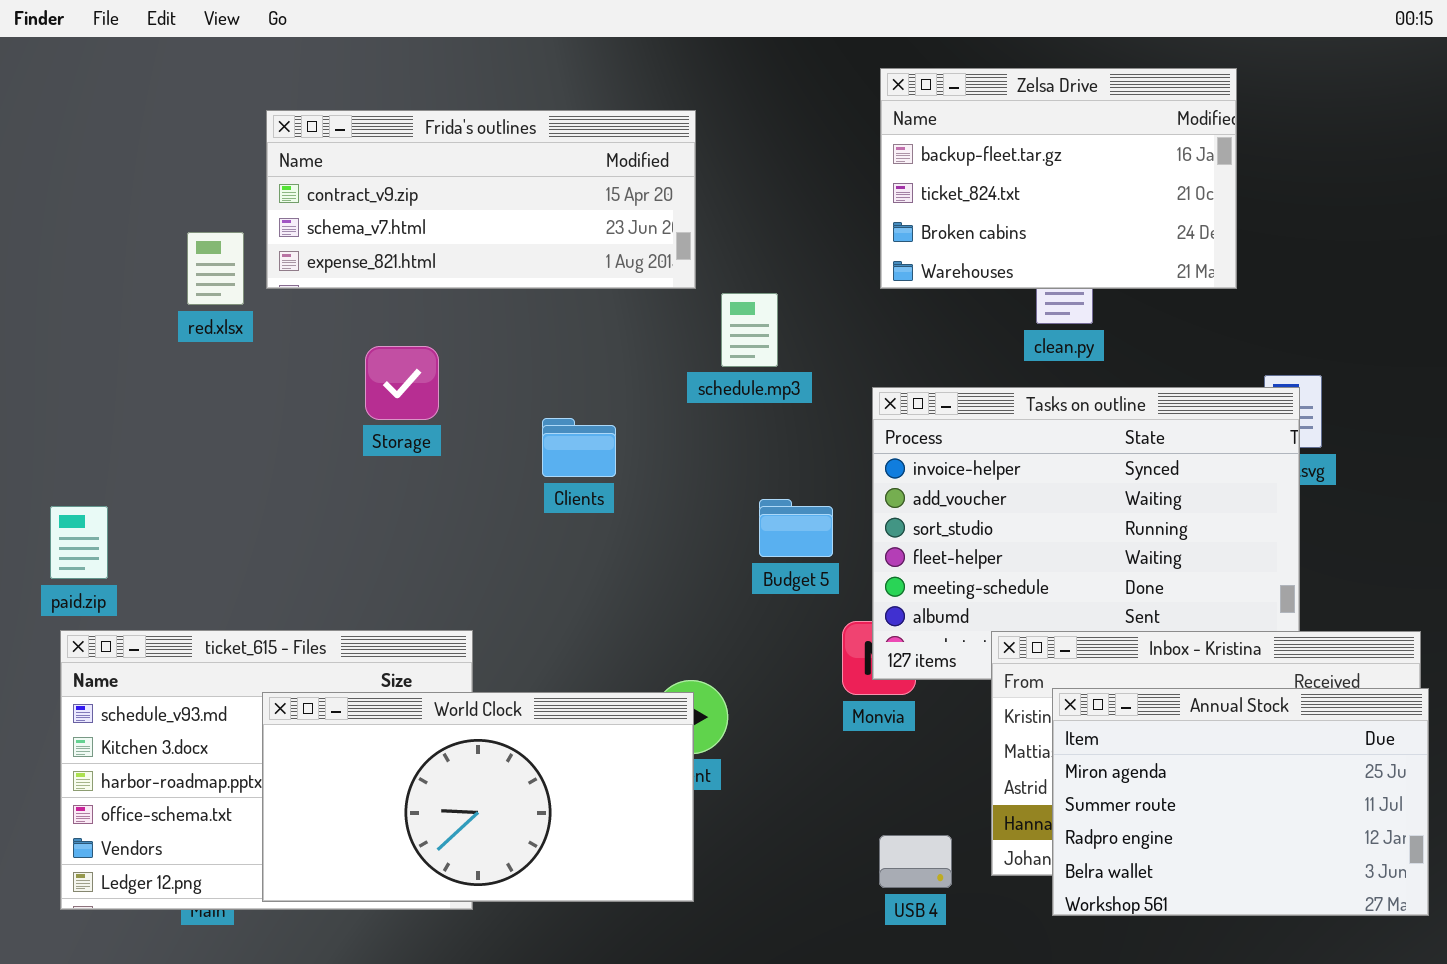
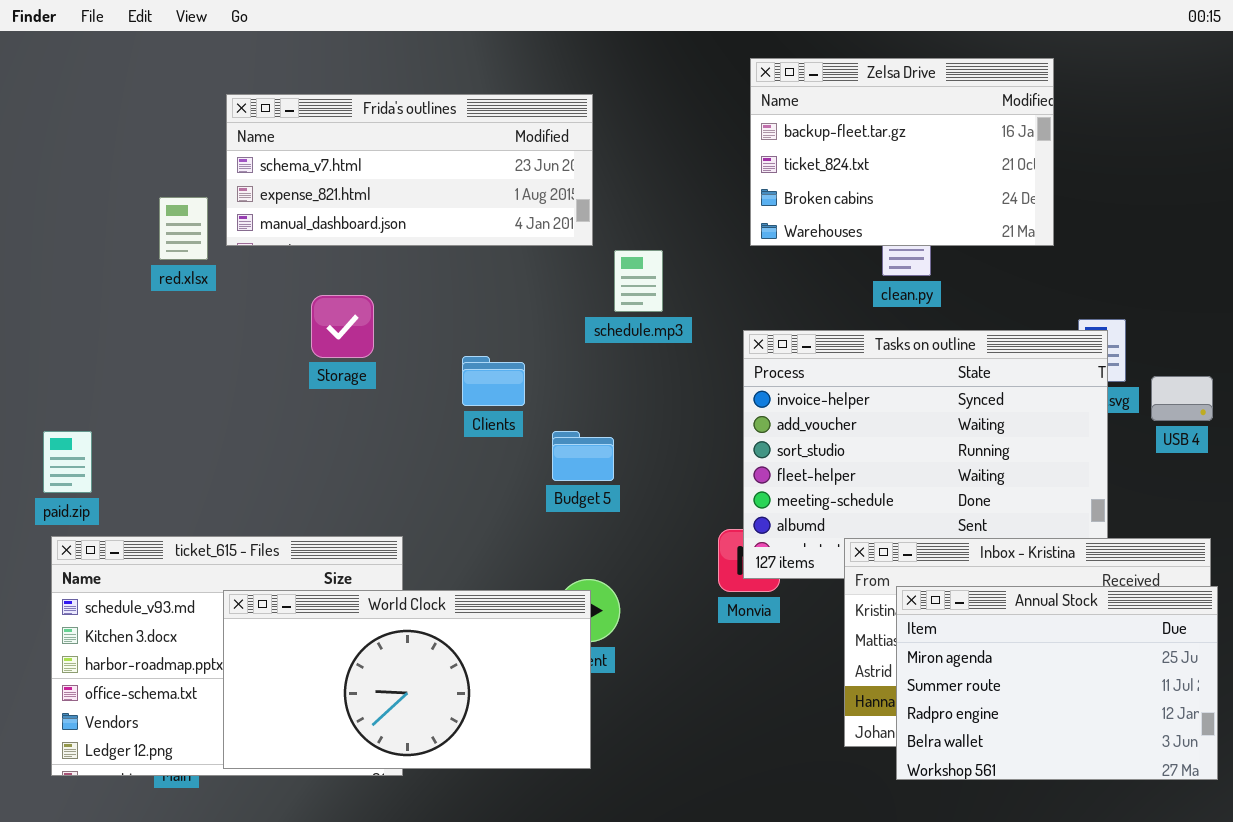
Frida's outlines: [266,110,696,289] -> [226,94,593,246], scrolled down 1 row
Budget 5: [759,499,833,557] -> [552,431,614,481], moved
USB 4: [879,835,952,888] -> [1151,376,1213,421], moved

